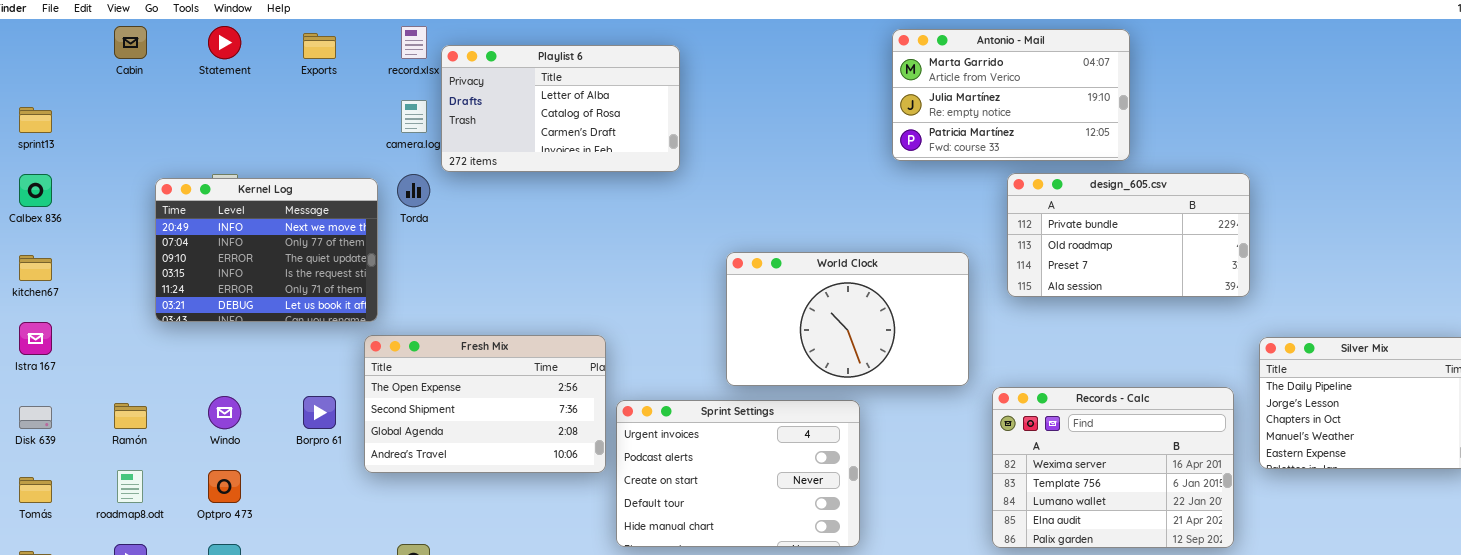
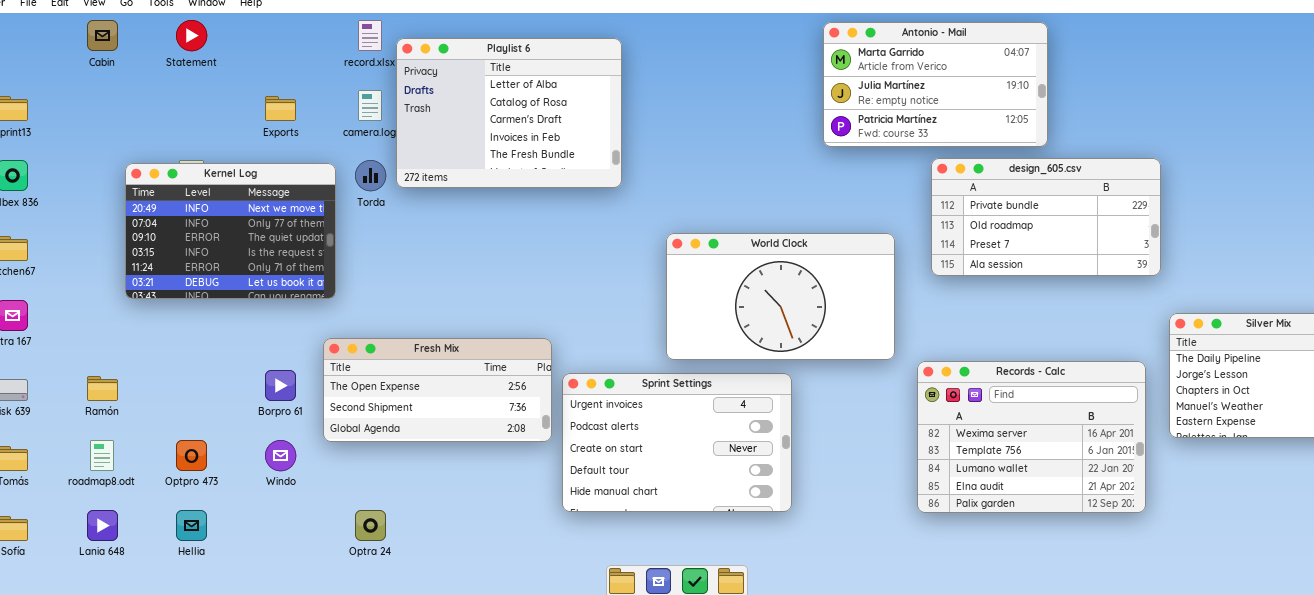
Exports: [303,33,336,59] -> [265,96,296,121], moved
Playlist 6: [441,45,680,172] -> [396,38,622,188], resized
Fresh Mix: [364,335,606,473] -> [323,338,552,442], resized
Windo: [208,396,241,429] -> [265,440,296,471], moved

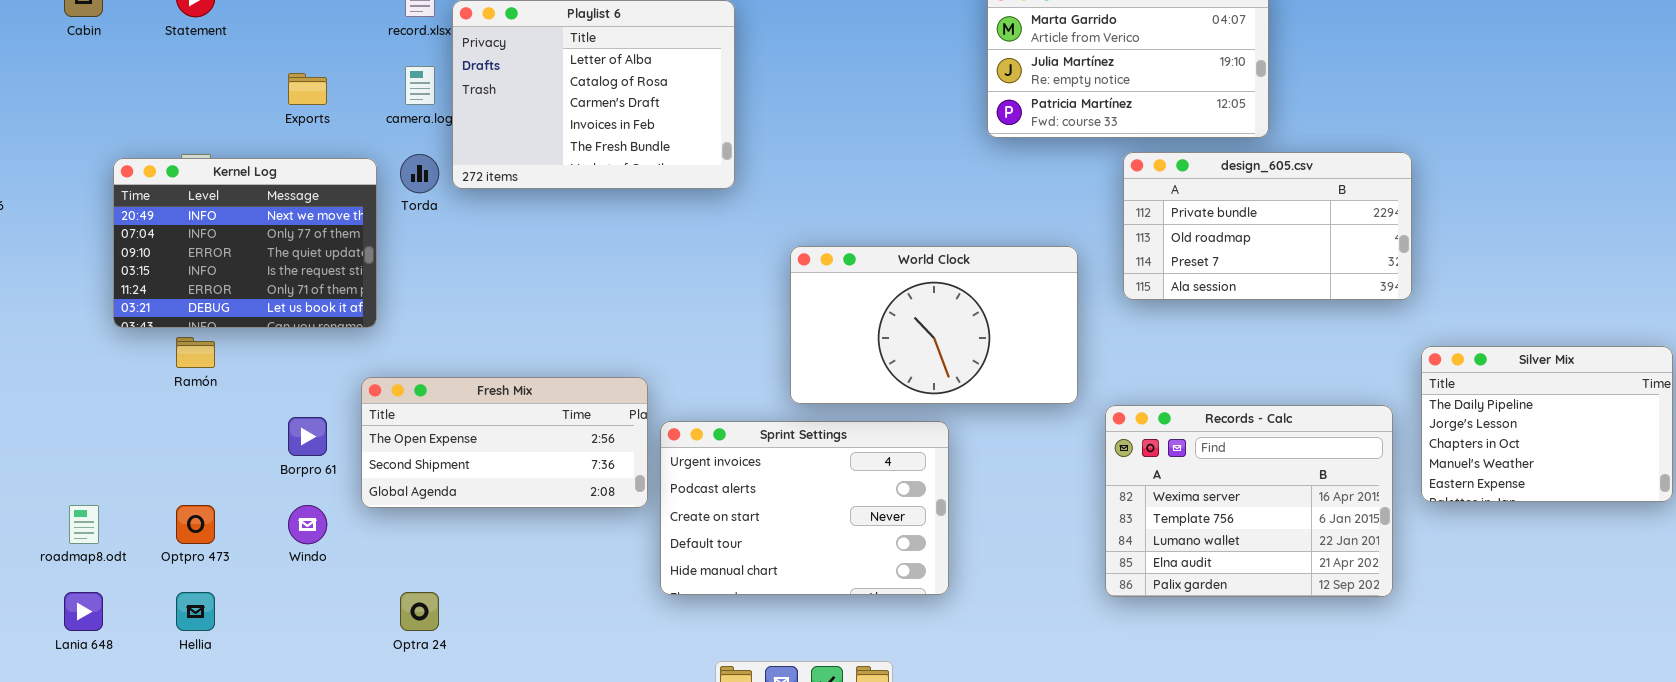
Ramón: [87,376,118,401] -> [176,337,215,368], moved

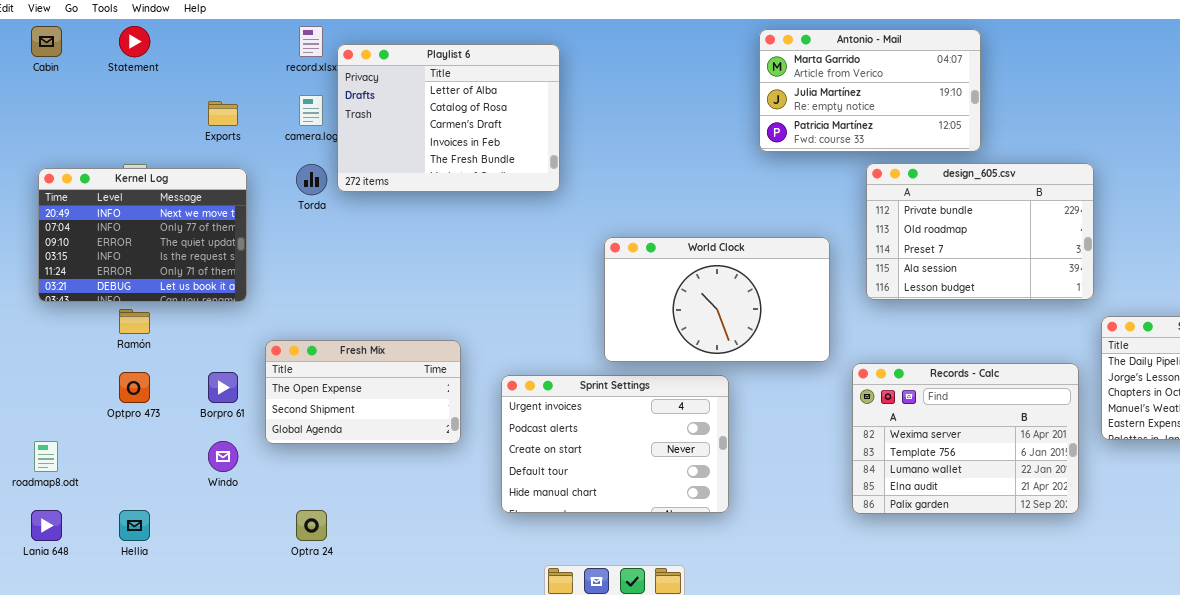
design_605.csv: [1123,152,1412,300] -> [866,163,1094,300], resized
Kernel Log: [113,158,377,328] -> [38,168,247,302], moved
Fresh Mix: [361,377,648,508] -> [265,340,461,444], resized
Optpro 473: [176,505,215,544] -> [119,372,150,403], moved

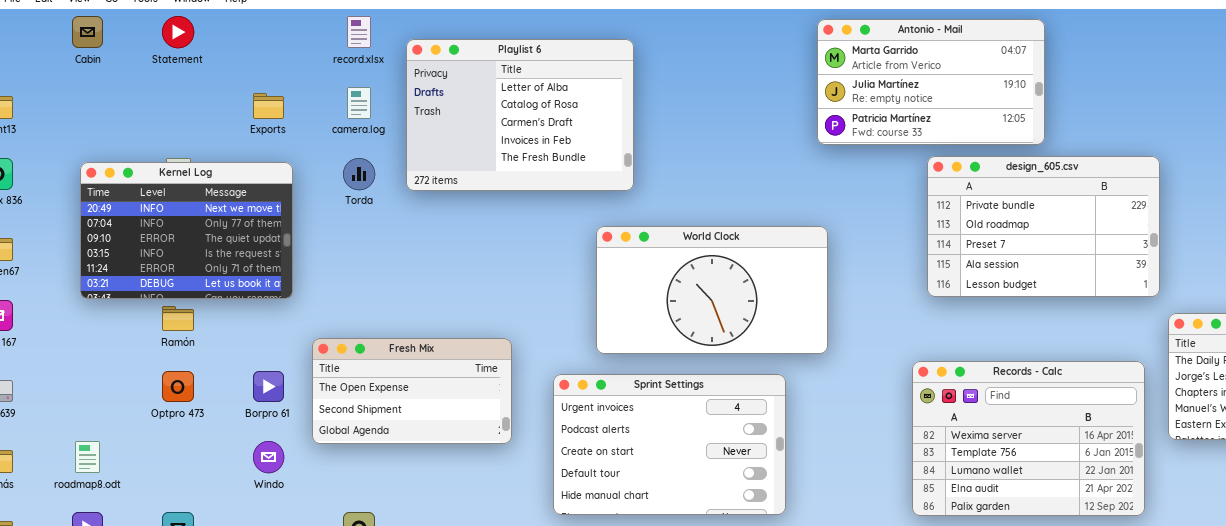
Playlist 6: [337,44,560,192] -> [406,39,634,191], moved
World Clock: [604,237,830,362] -> [596,226,828,354], moved

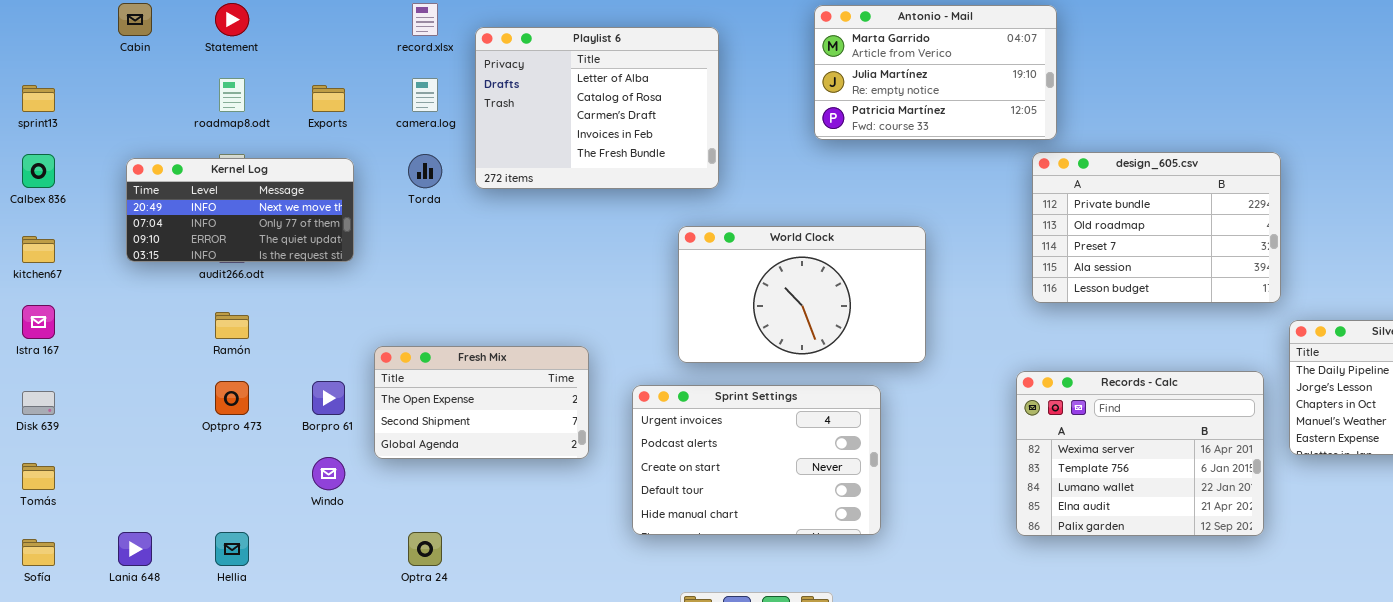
Antonio - Mail: [817,19,1045,145] -> [814,5,1057,140], moved
Kernel Log: [80,162,293,299] -> [126,158,354,262], resized
roadmap8.odt: [75,441,100,473] -> [219,78,245,112], moved

